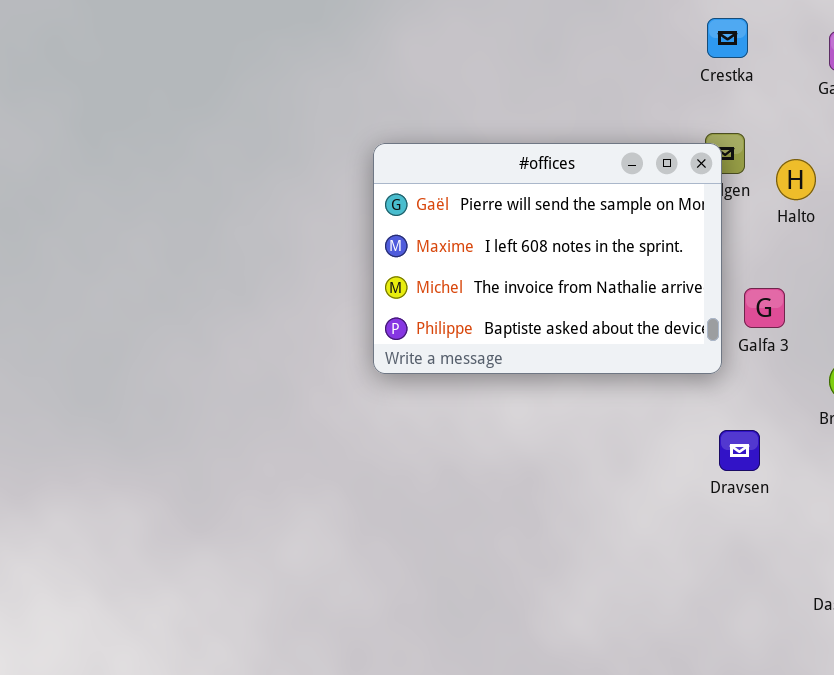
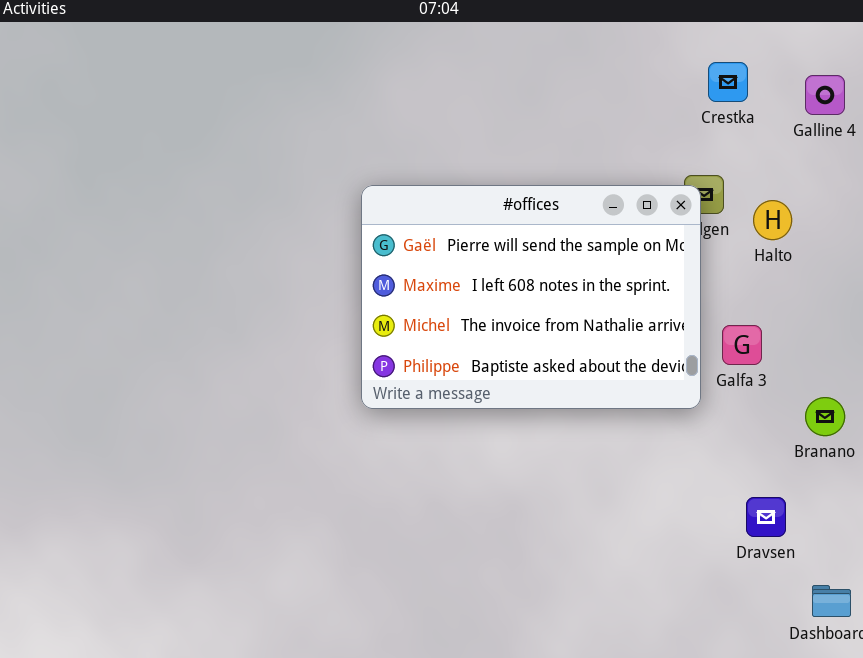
Crestka: [707,18,748,58] -> [708,62,748,102], moved
Dravsen: [719,430,760,471] -> [746,497,786,537], moved

